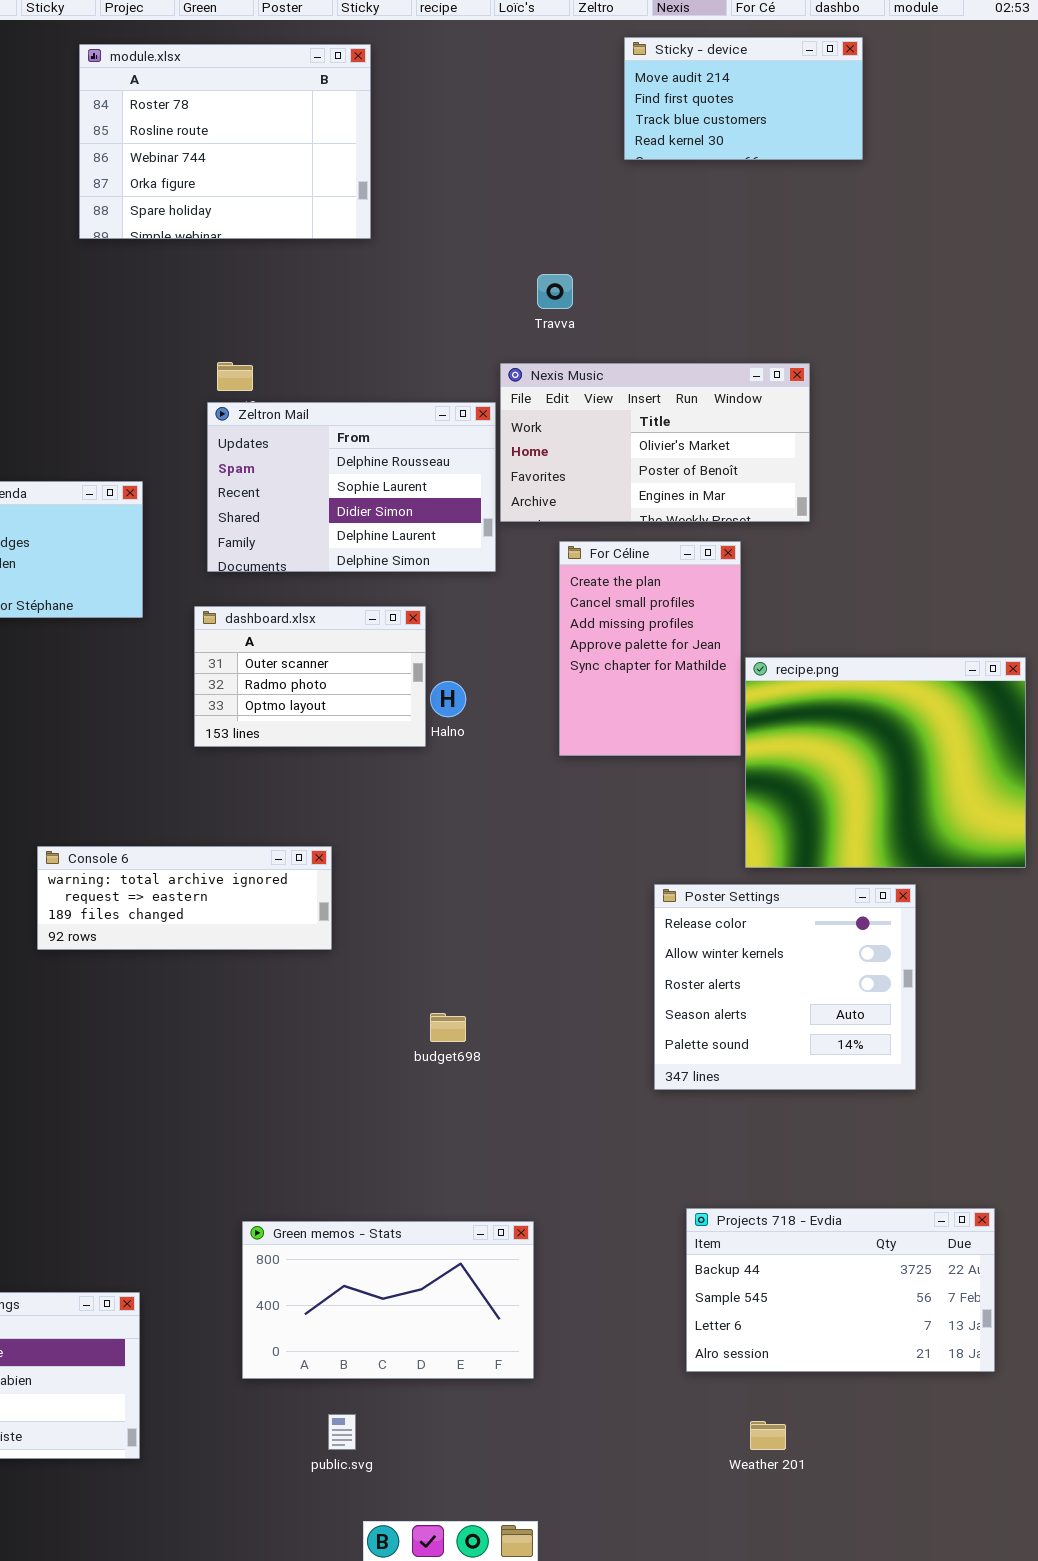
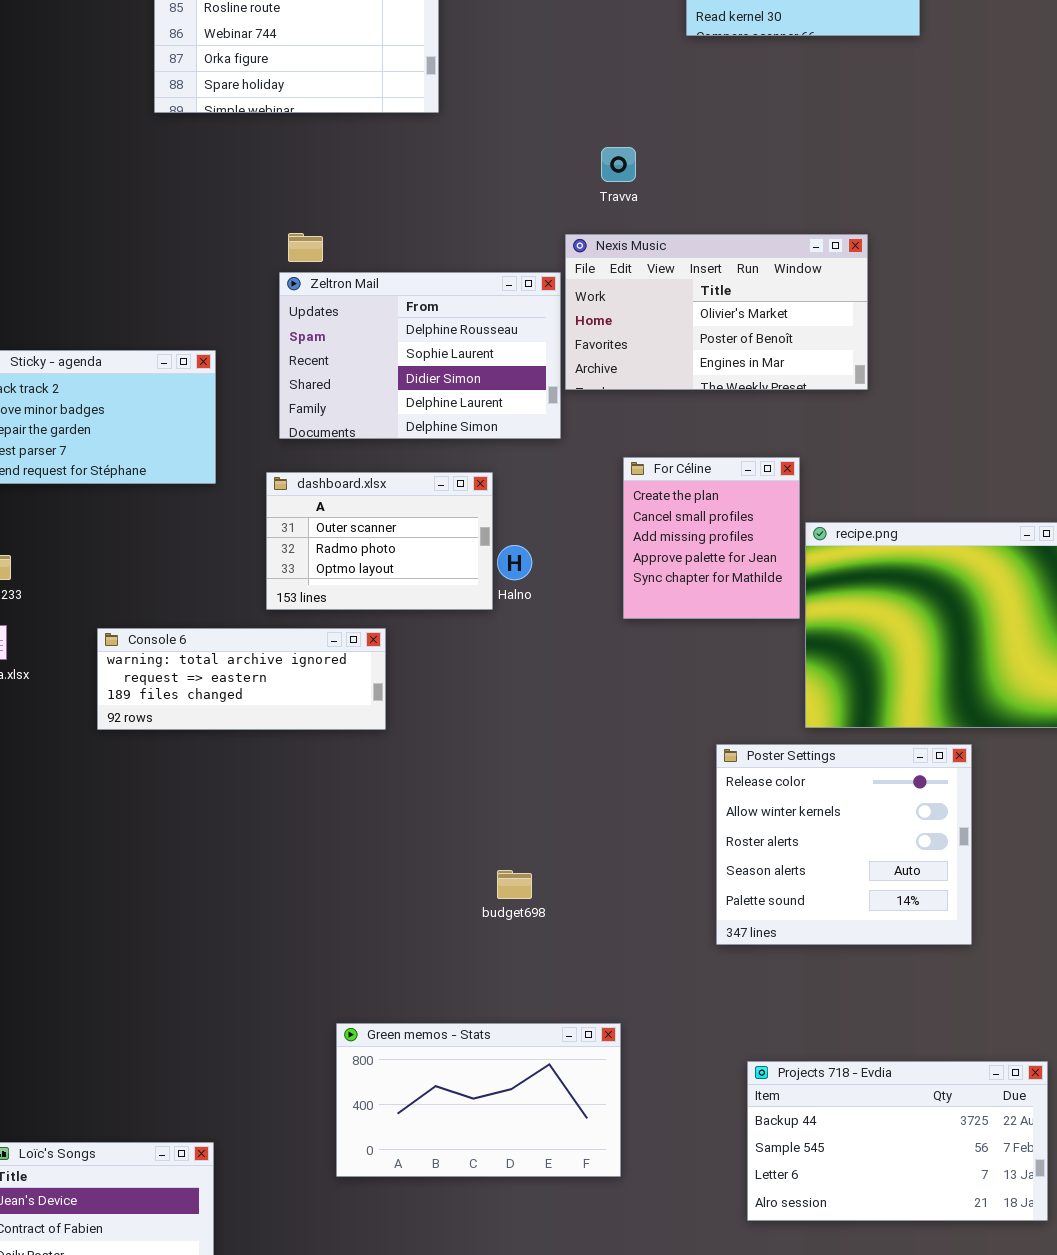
For Céline: [559,541,741,756] -> [623,457,800,619], resized
Console 6: [37,846,332,950] -> [97,628,386,730], moved
Green memos - Stats: [242,1221,534,1379] -> [336,1023,621,1177], moved

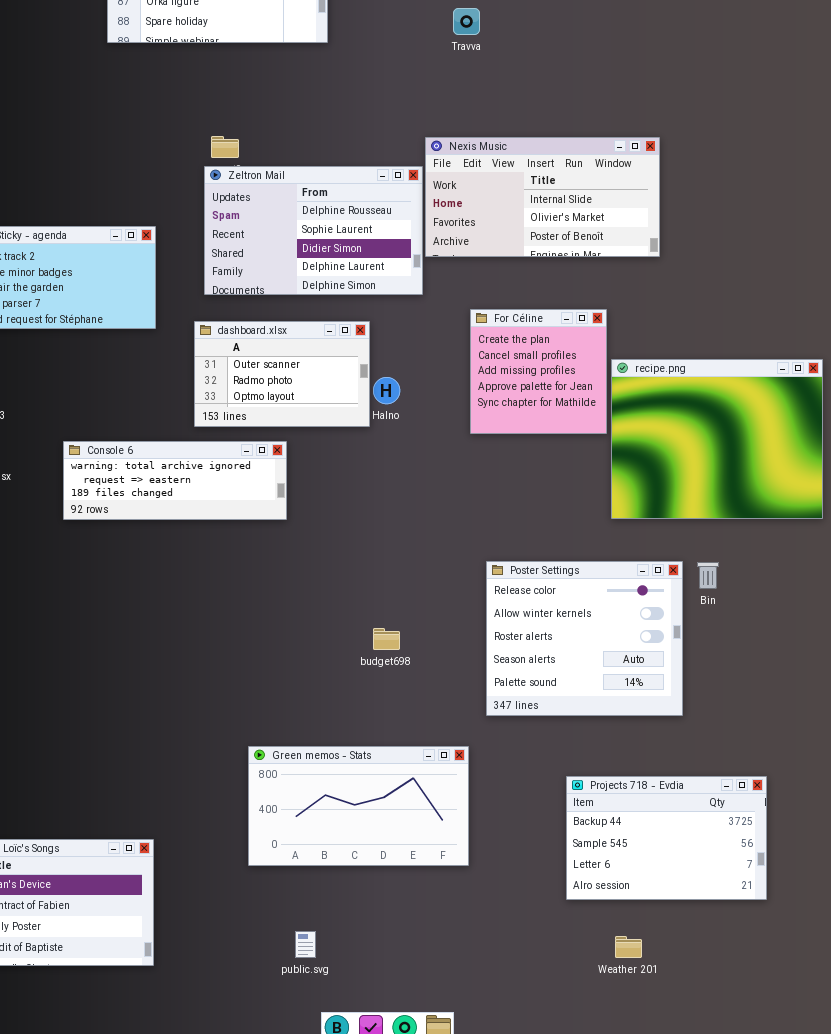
Travva: [601,147,636,182] -> [453,8,480,35], moved
Nexis Music: [565,234,868,390] -> [425,137,660,257], scrolled up 1 row
Poster Settings: [716,744,972,945] -> [486,561,683,716], moved
Projects 718 - Evdia: [747,1061,1048,1221] -> [566,776,767,900], resized

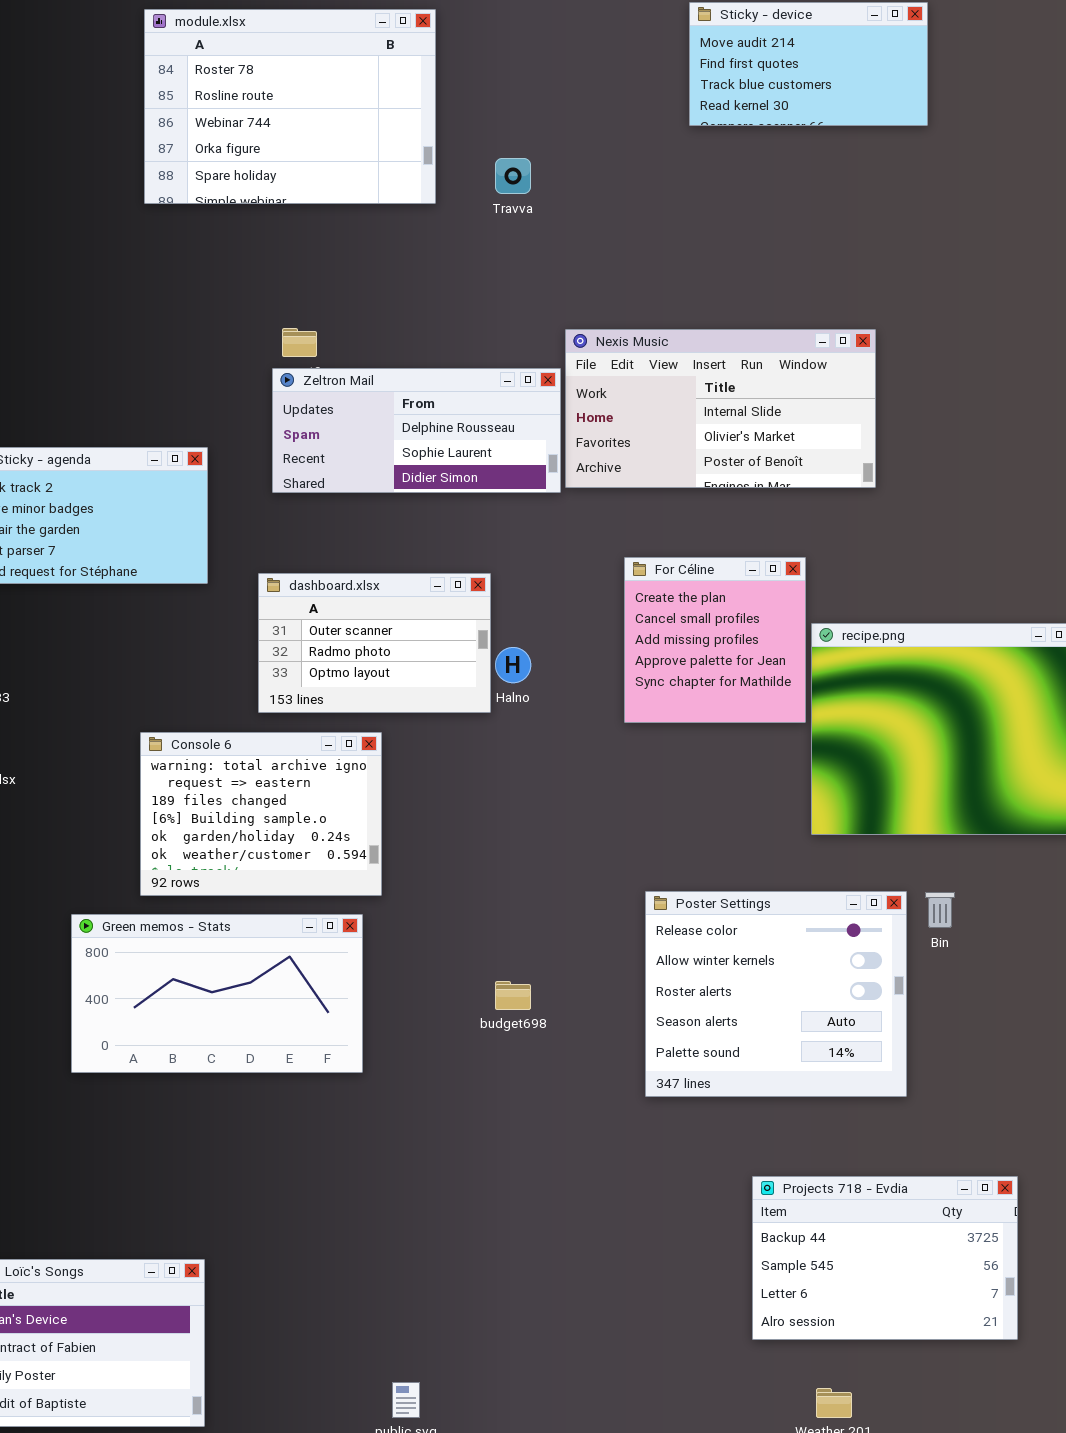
Travva: [453,8,480,35] -> [495,158,531,194], moved
Zeltron Mail: [204,166,423,295] -> [272,368,561,493], resized
Console 6: [63,441,287,520] -> [140,732,382,896], resized
Green memos - Stats: [248,746,469,866] -> [71,914,363,1073], moved

